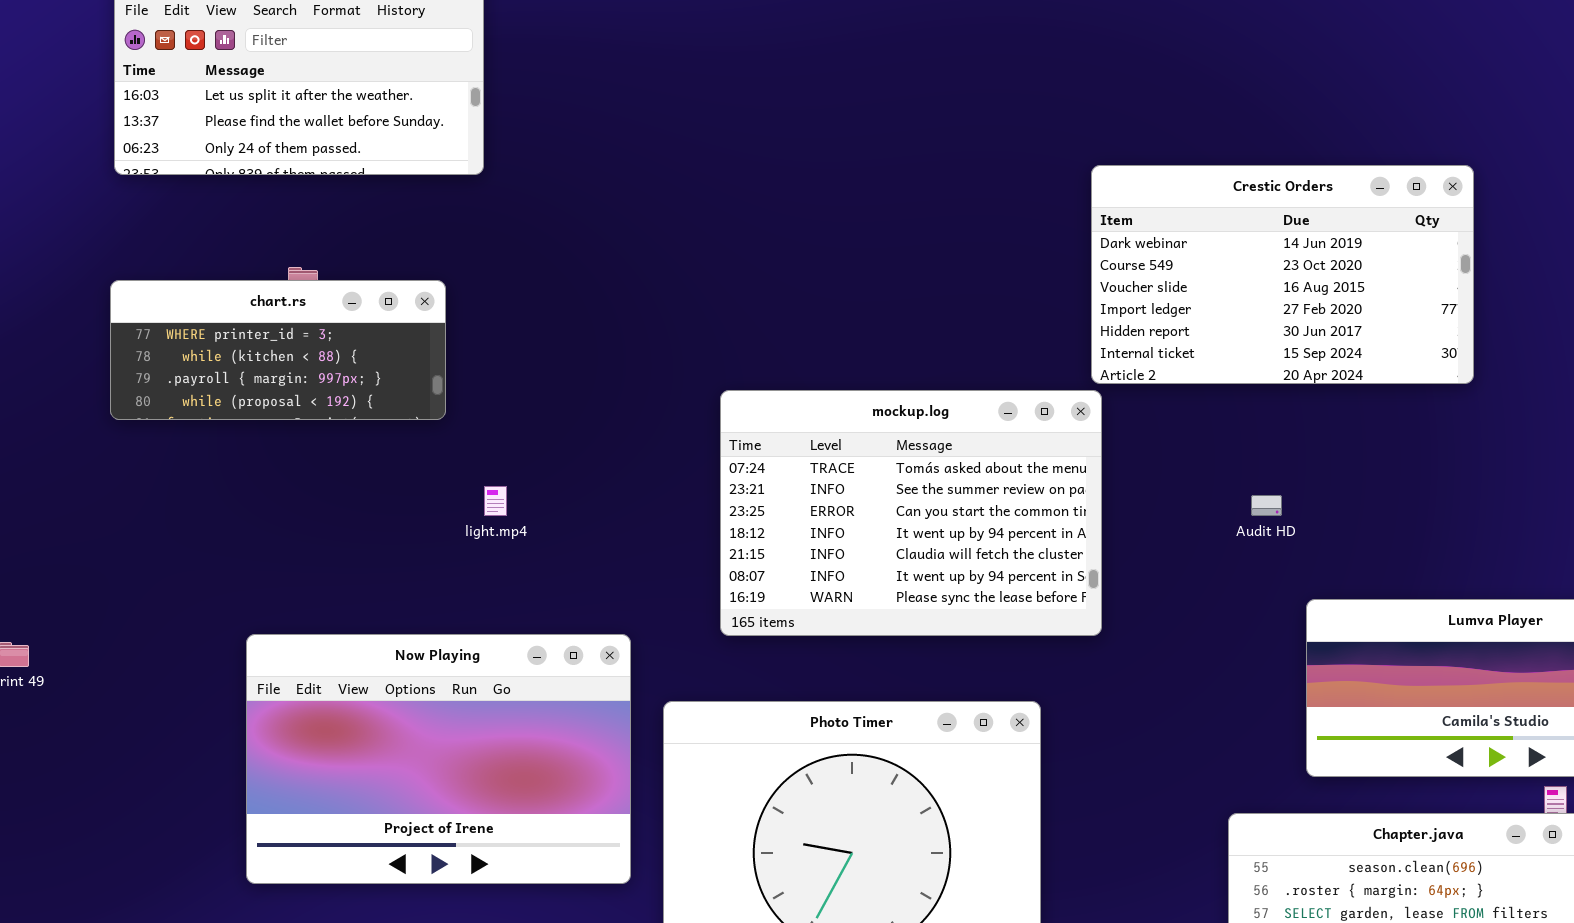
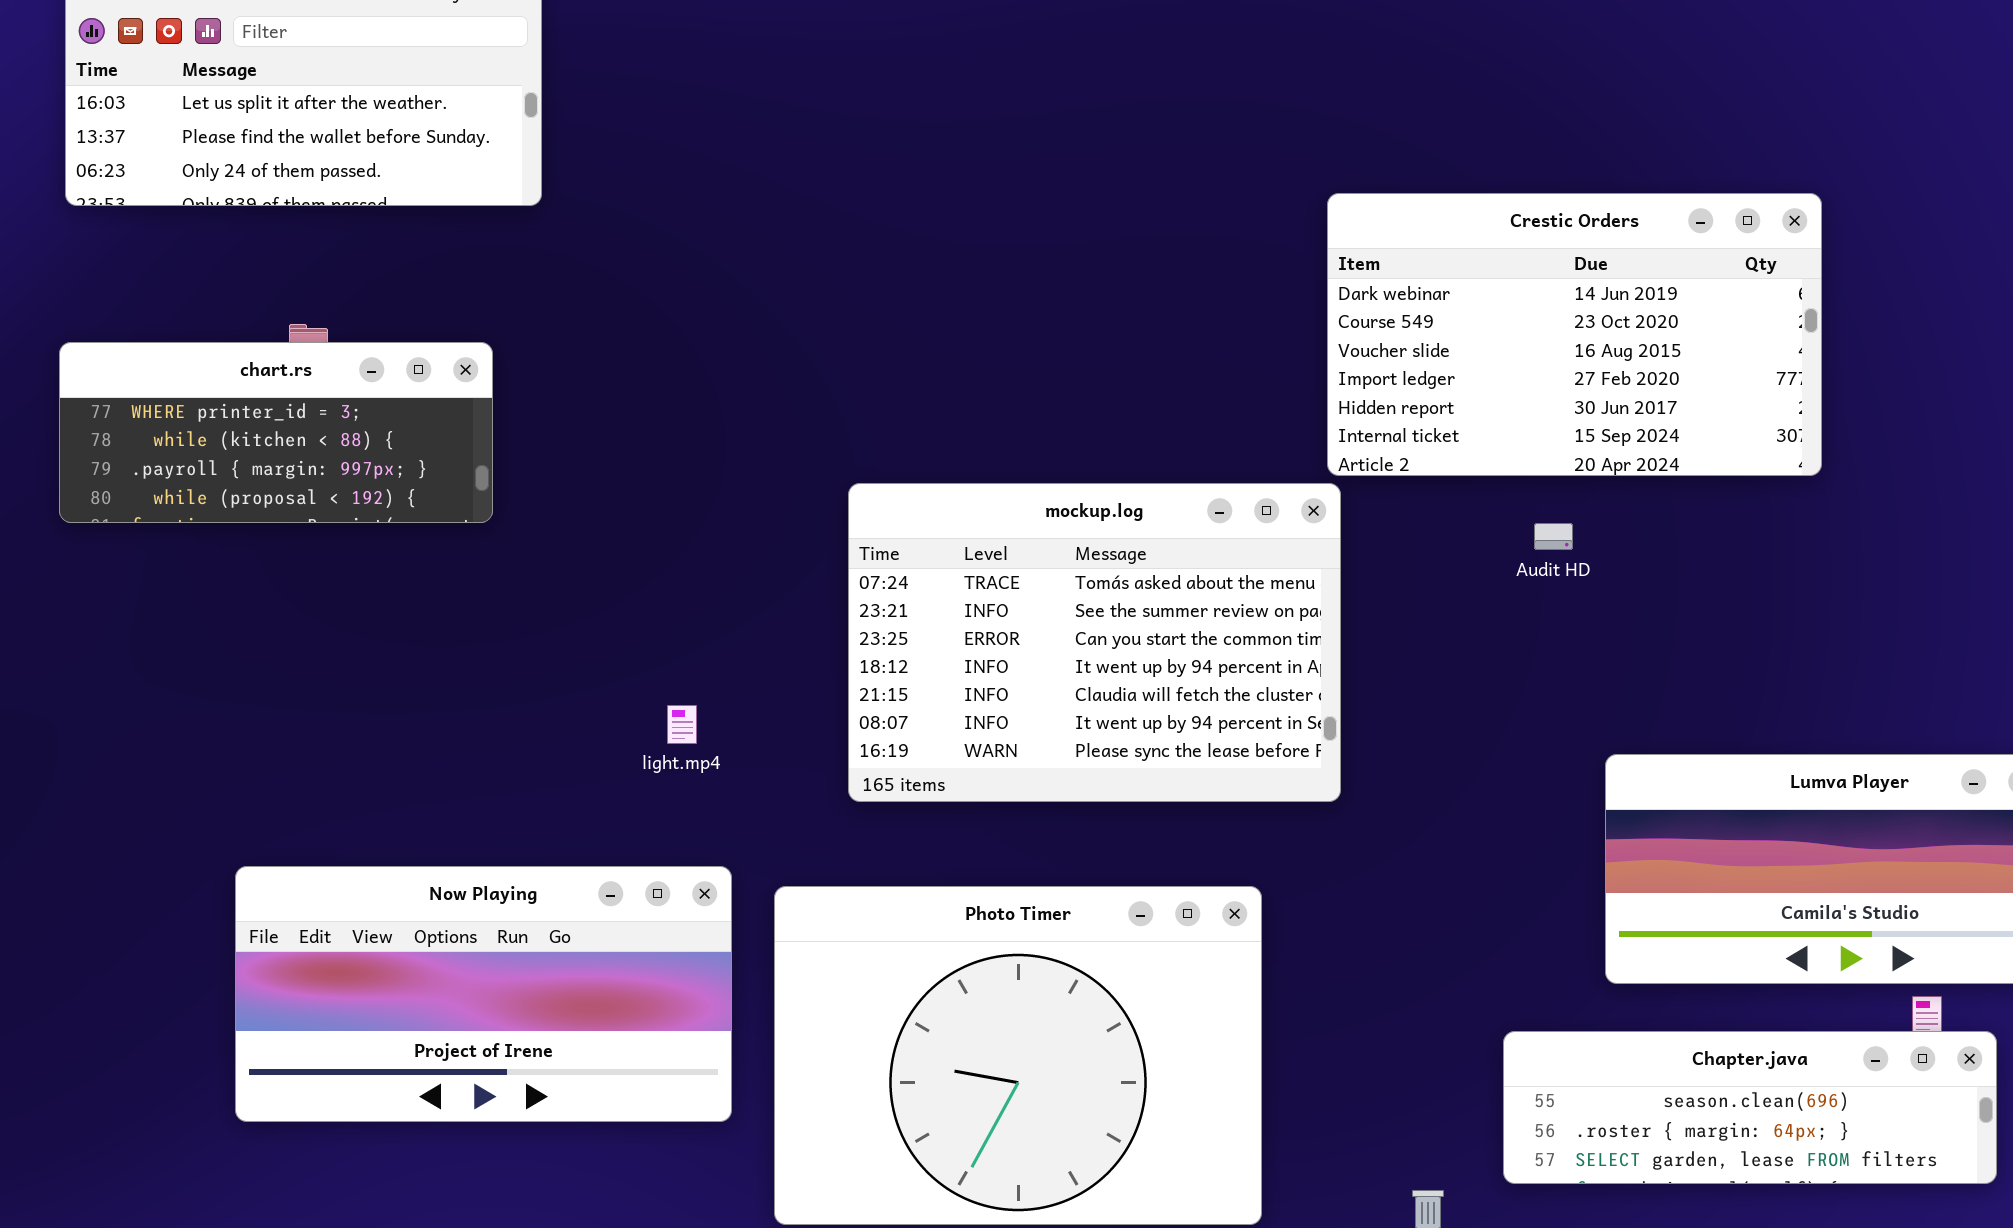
light.mp4: [484,486,507,516] -> [667,705,697,744], moved
Audit HD: [1251,495,1282,516] -> [1534,523,1573,550], moved
Now Playing: [246,634,631,884] -> [235,866,732,1122], resized

